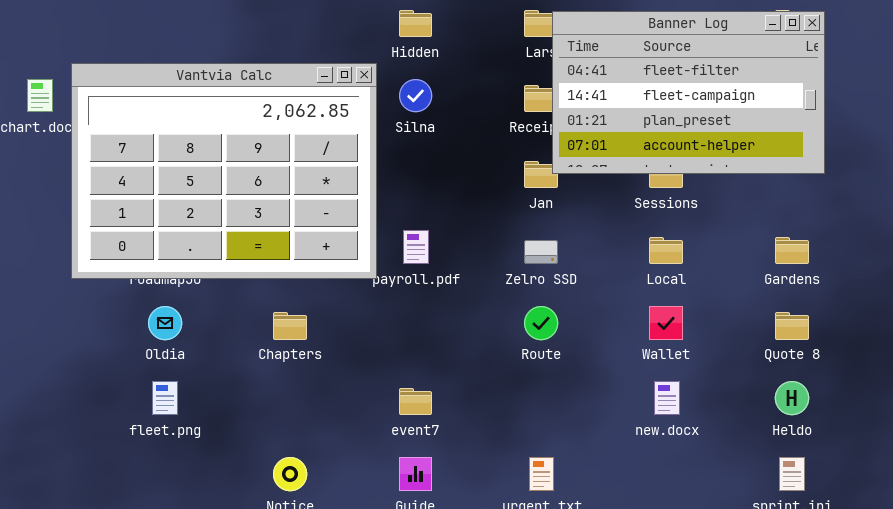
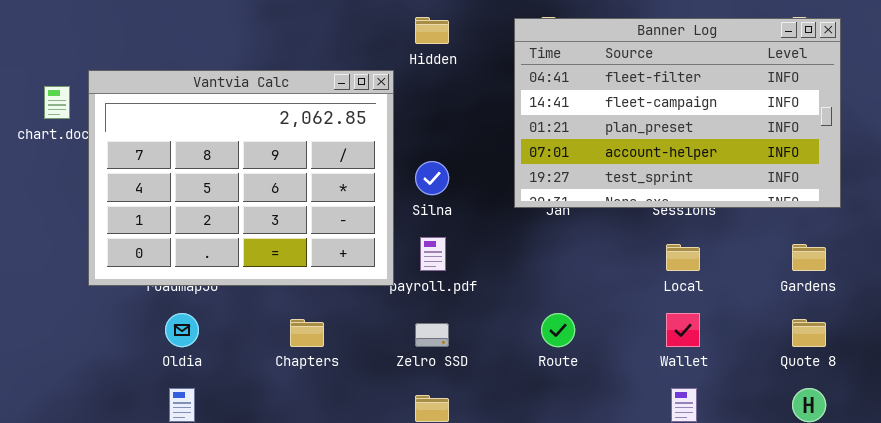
Banner Log: [552,11,825,174] -> [514,18,841,208], resized
Silna: [399,79,432,112] -> [415,161,449,195], moved
Zelro SSD: [524,240,558,264] -> [415,323,449,347], moved

